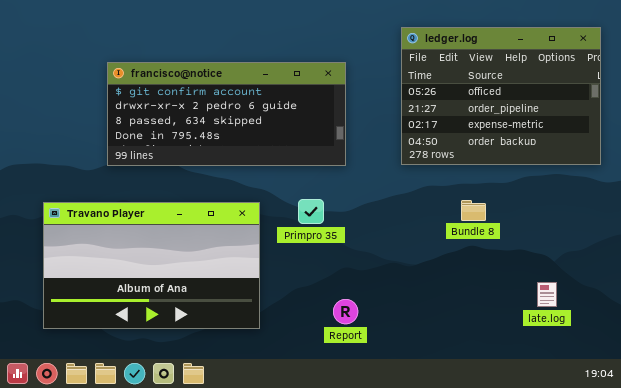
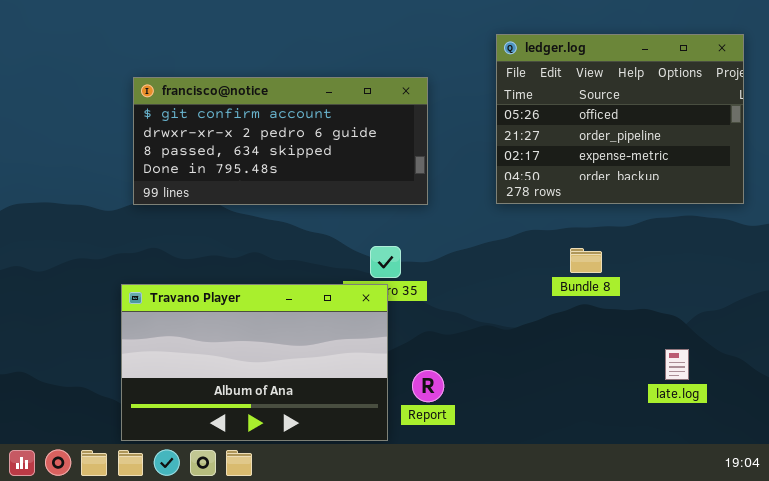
Travano Player: [43,202,260,329] -> [121,284,388,441], moved

